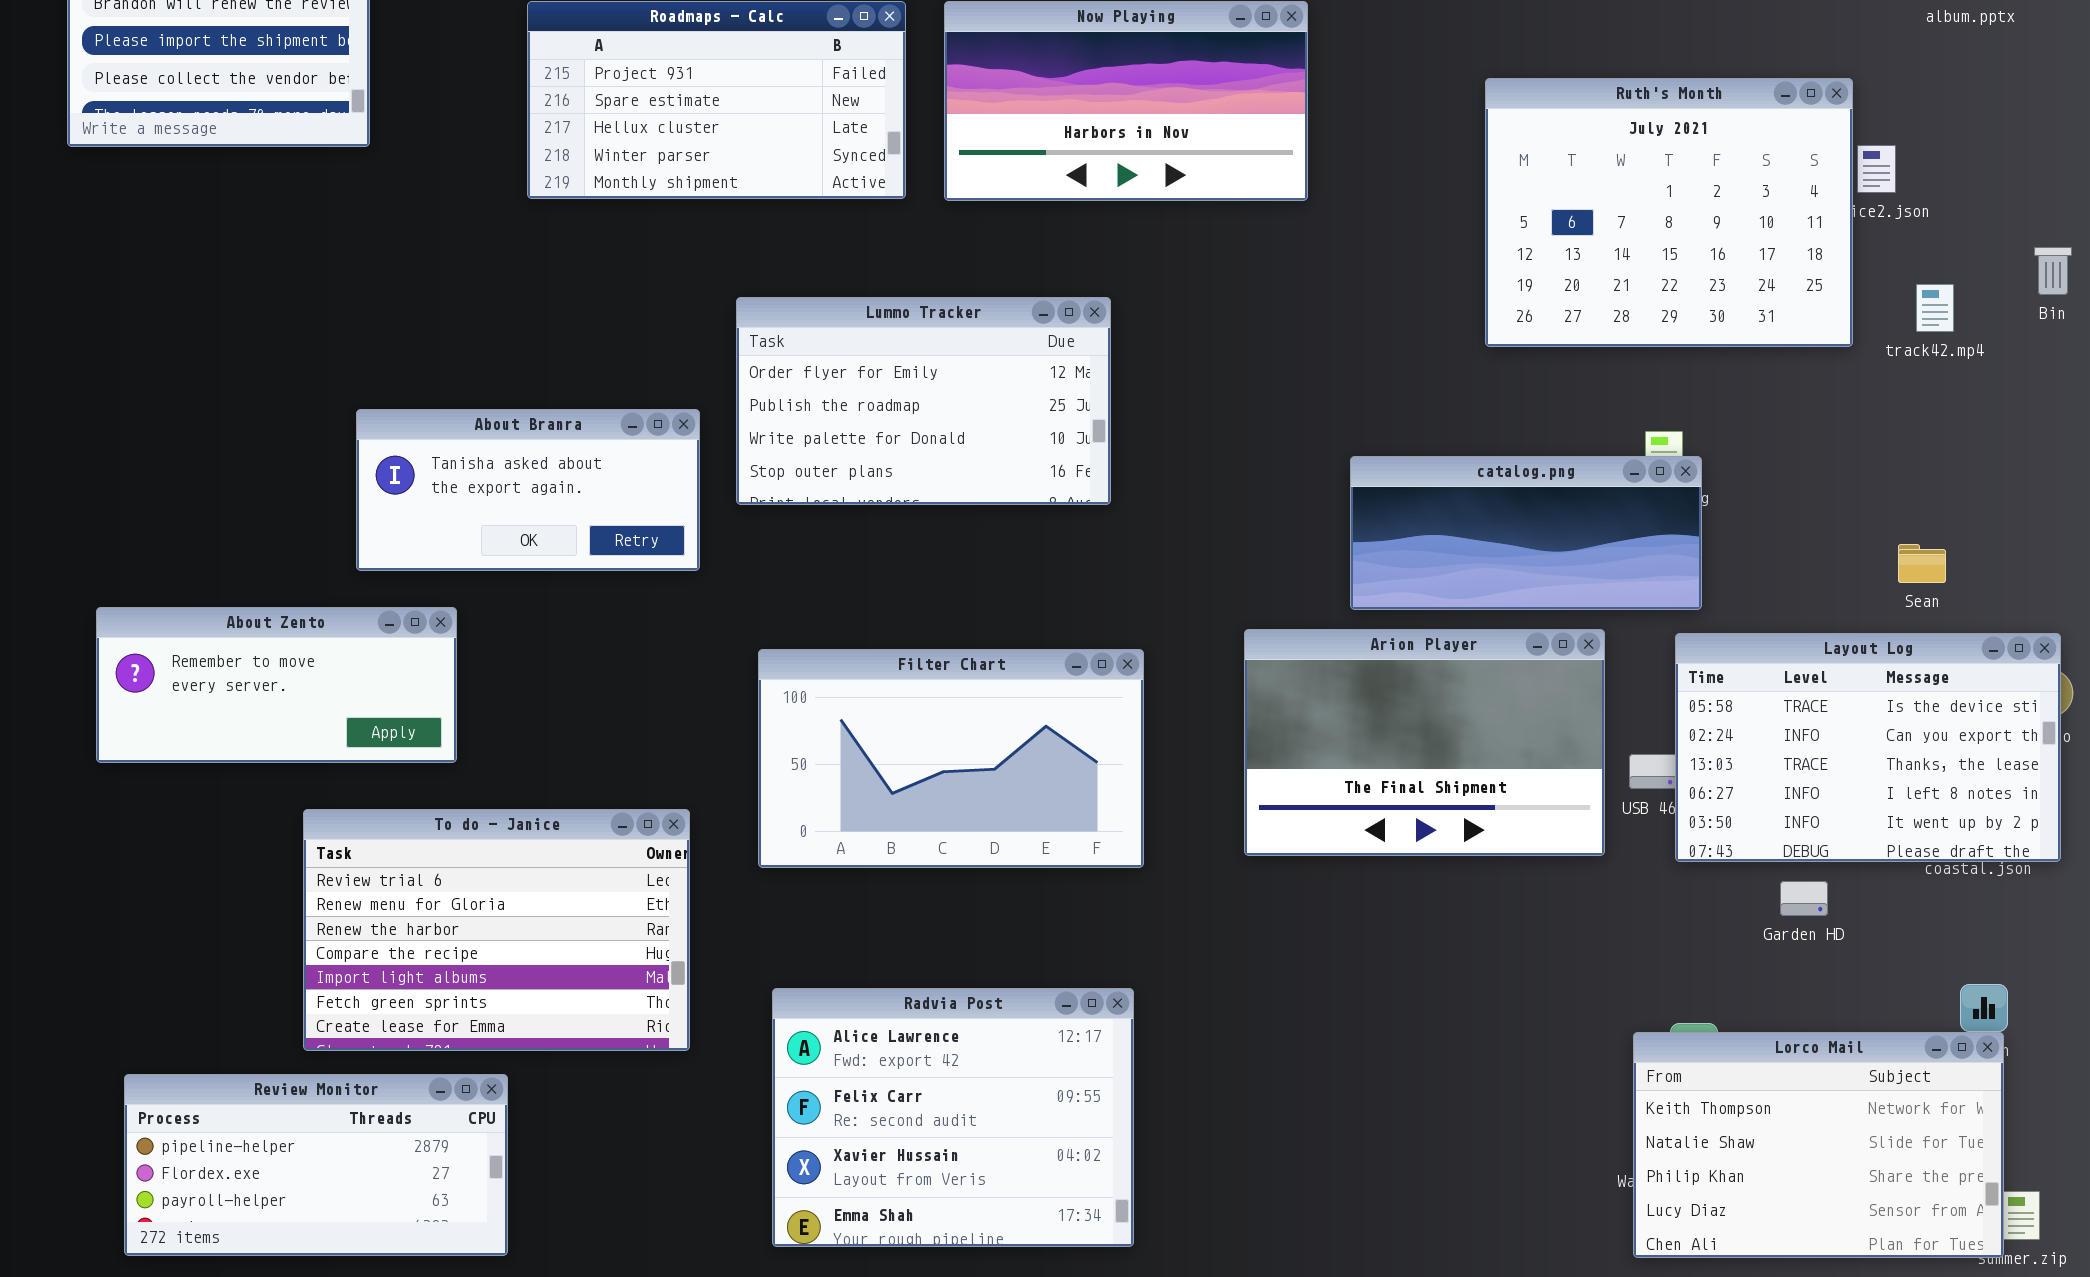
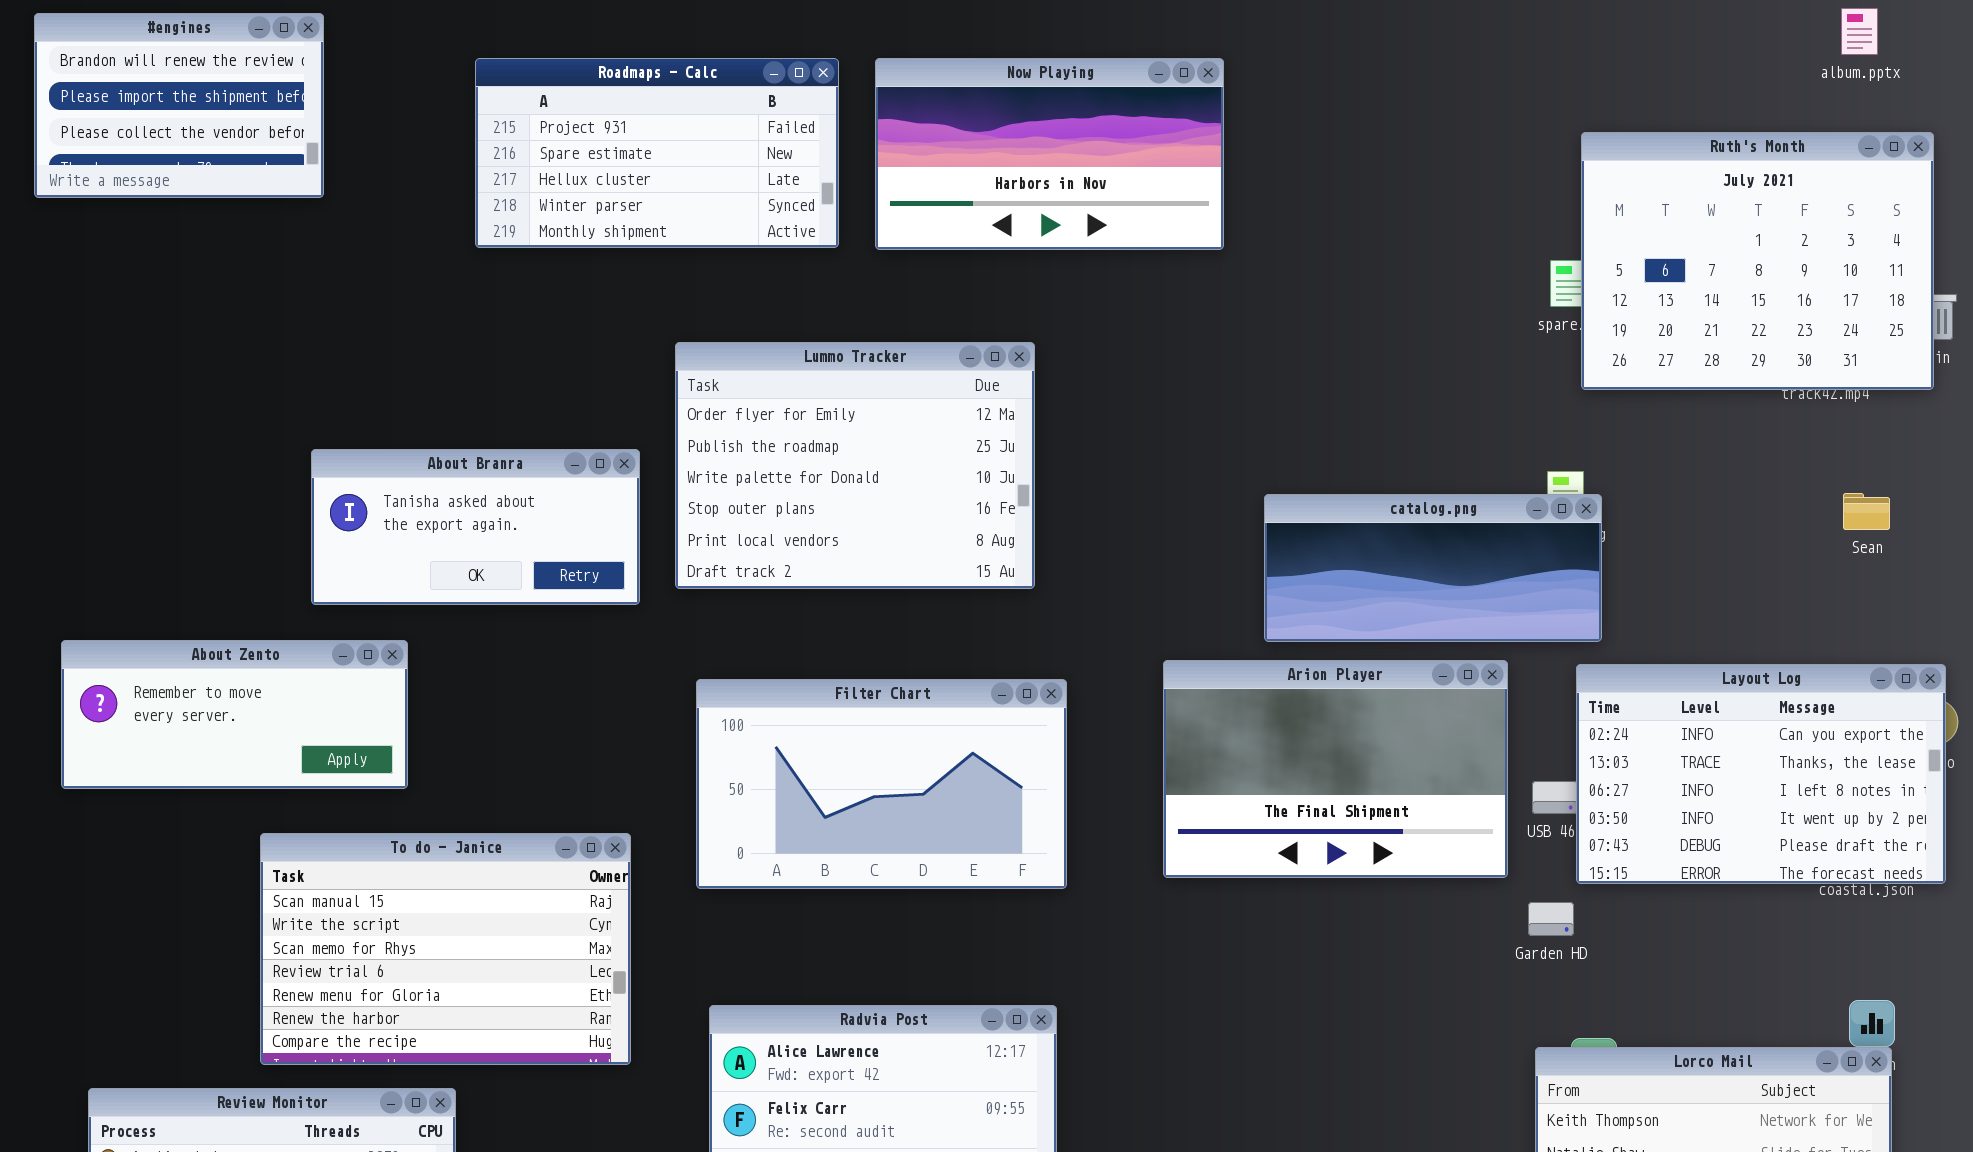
Ruth's Month: [1485,78,1853,347] -> [1581,132,1934,390], moved
Lummo Tracker: [736,297,1111,505] -> [675,342,1035,589], resized
Sean: [1898,544,1946,583] -> [1843,493,1890,530], moved
Layout Log: [1675,633,2061,862] -> [1576,664,1946,884], scrolled down 1 row
To do - Janice: [303,809,690,1051] -> [260,833,631,1065], scrolled up 3 rows
Garden HD: [1780,881,1828,916] -> [1528,902,1574,936], moved

